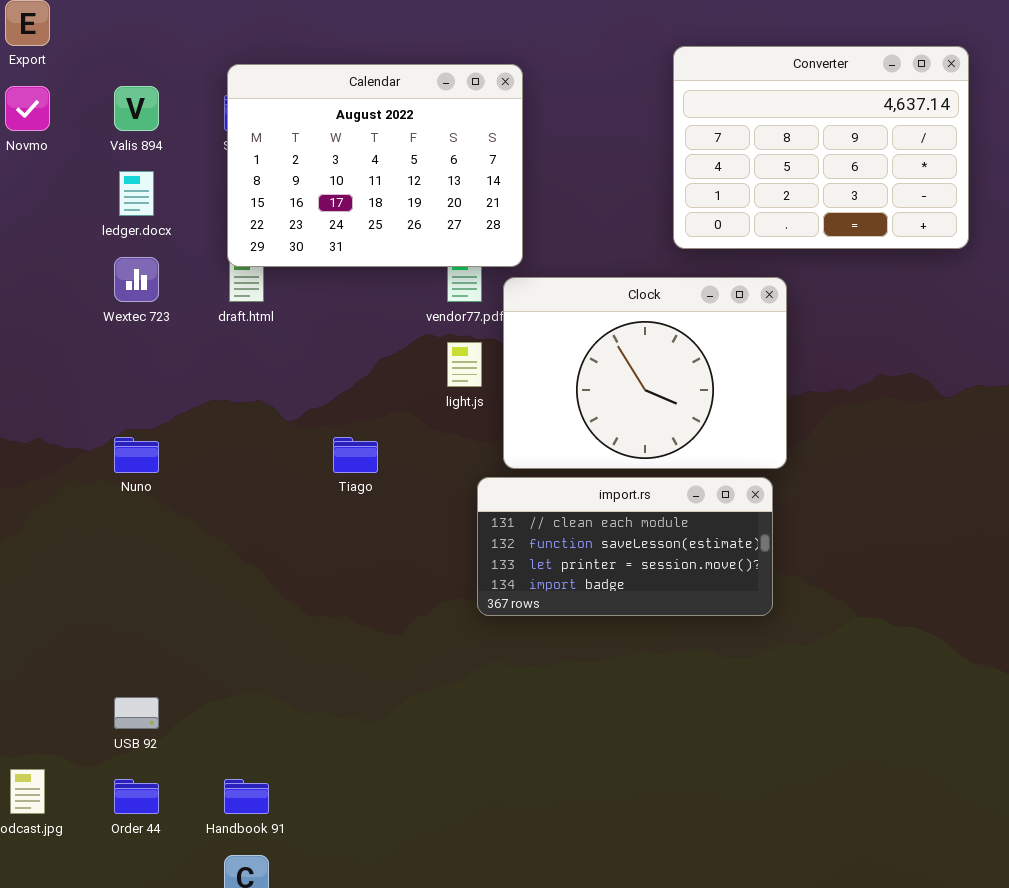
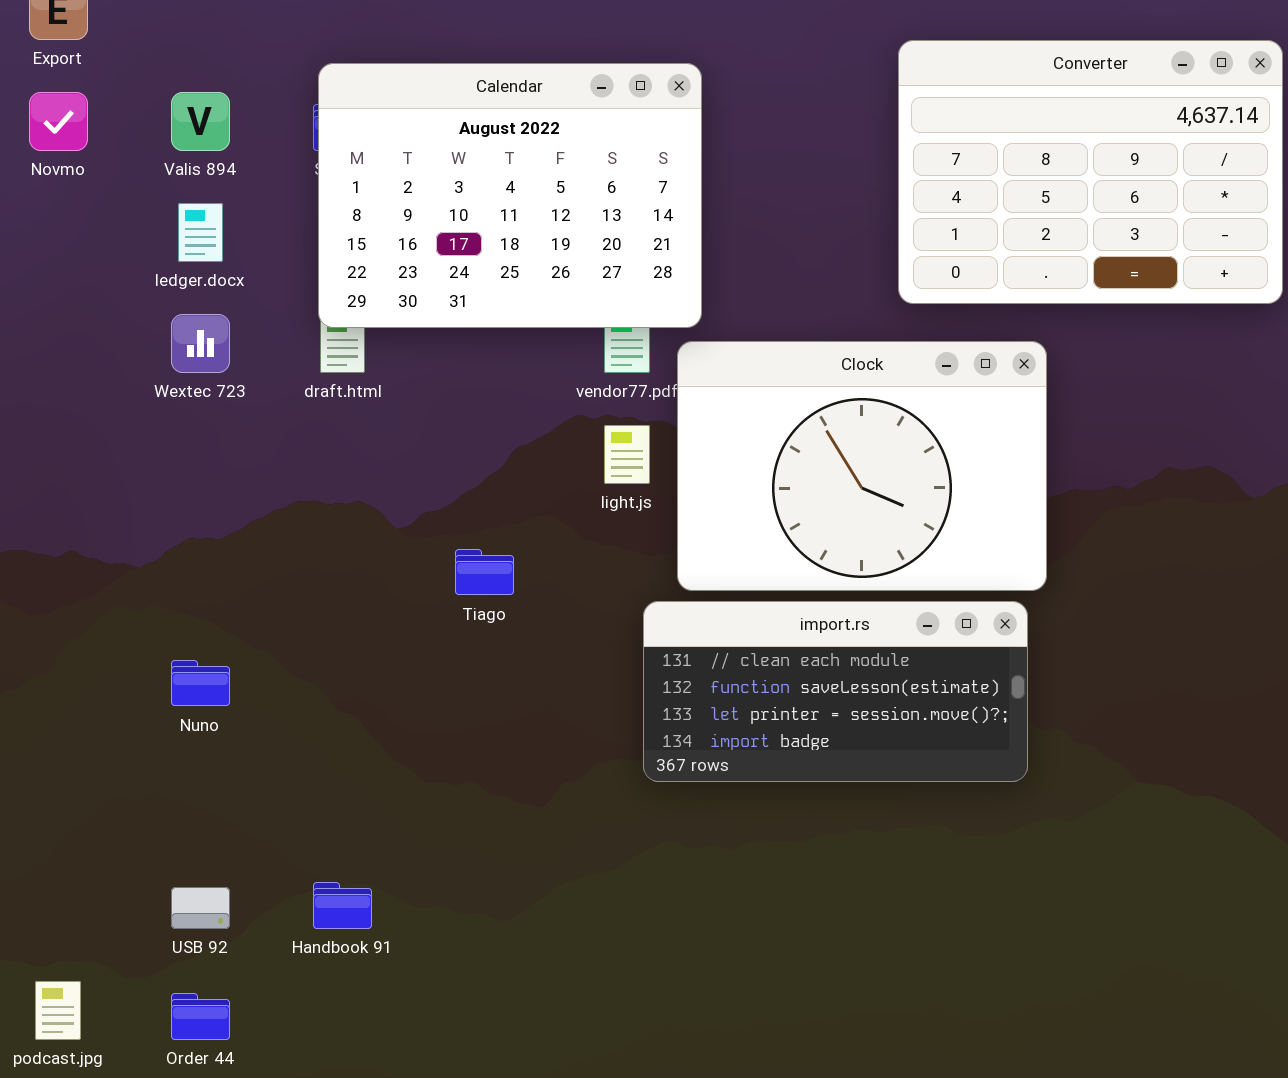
Nuno: [114,437,159,473] -> [171,660,230,706], moved
Handbook 91: [224,779,269,814] -> [313,882,372,929], moved

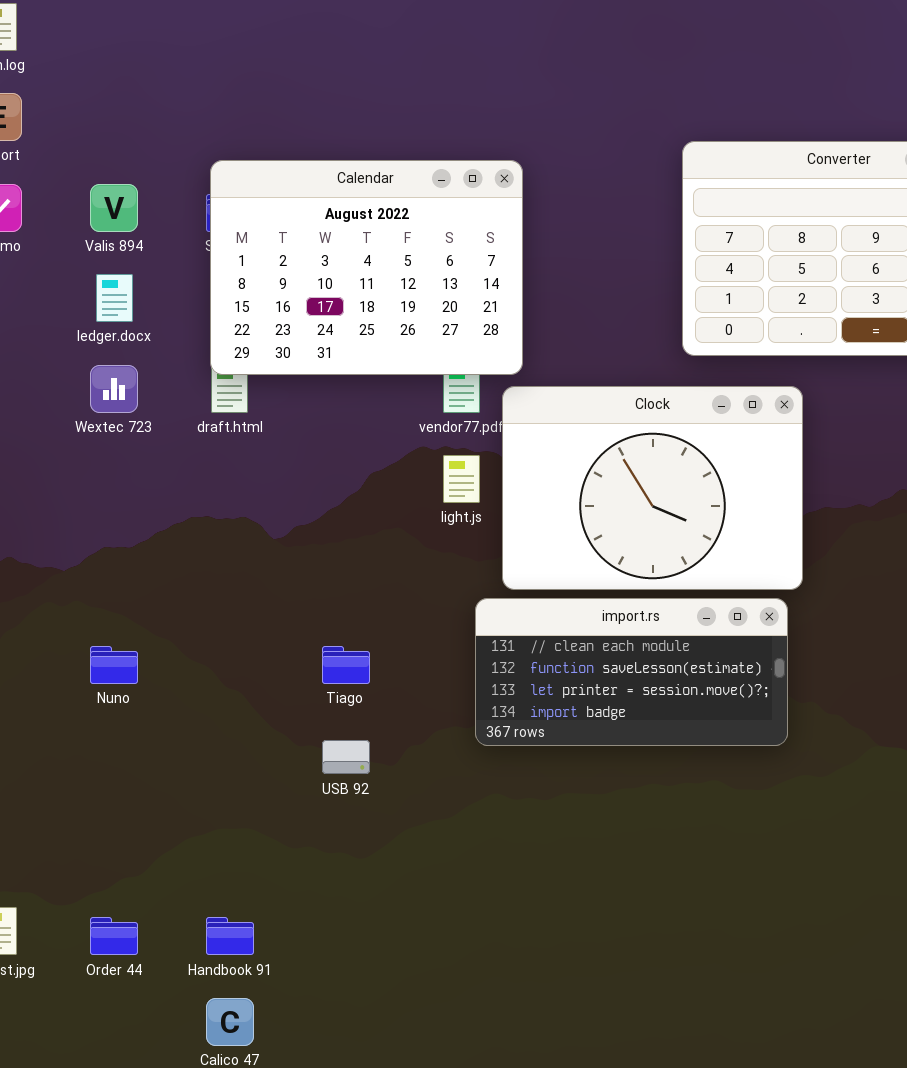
Tiago: [455,549,514,595] -> [322,646,370,684], moved
Handbook 91: [313,882,372,929] -> [206,917,254,955], moved
USB 92: [171,887,230,929] -> [322,740,370,774], moved

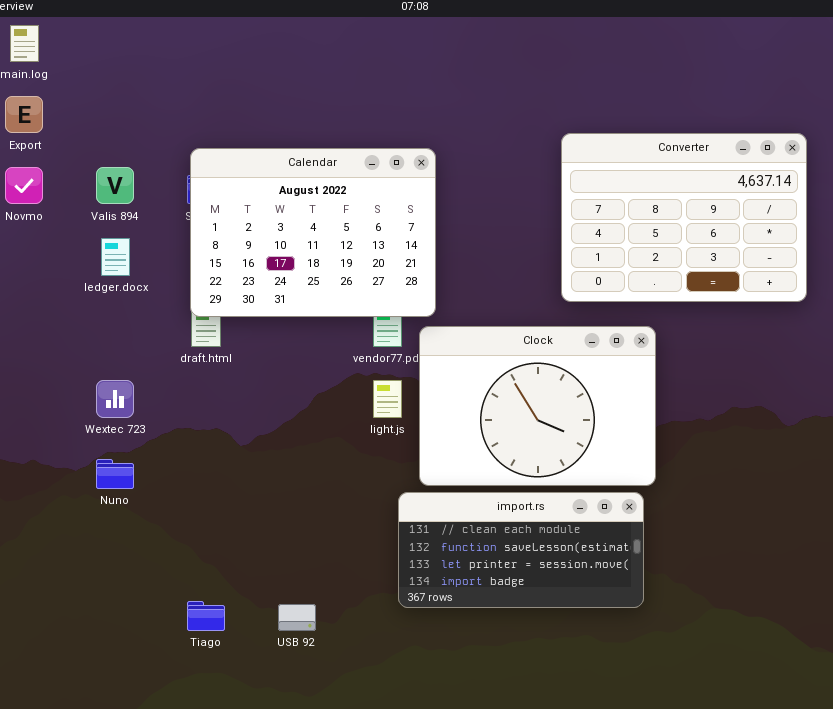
Wextec 723: [90,365,138,413] -> [96,380,134,418], moved
Nuno: [90,646,138,684] -> [96,459,134,489], moved
Tiago: [322,646,370,684] -> [187,601,225,631], moved

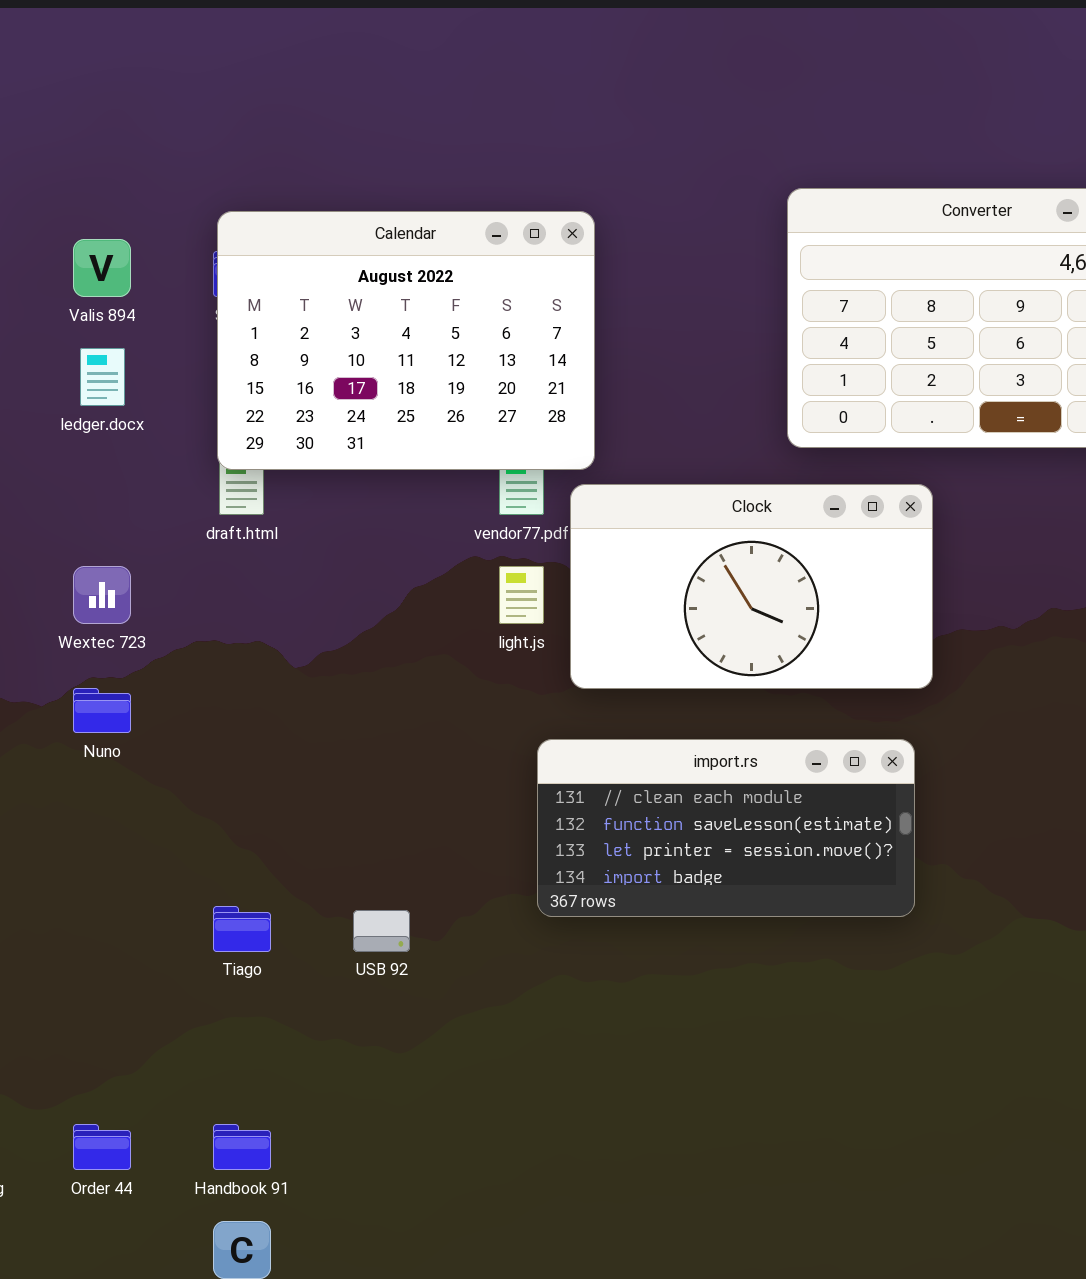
Clock: [419,326,656,486] -> [570,484,933,689], resized

